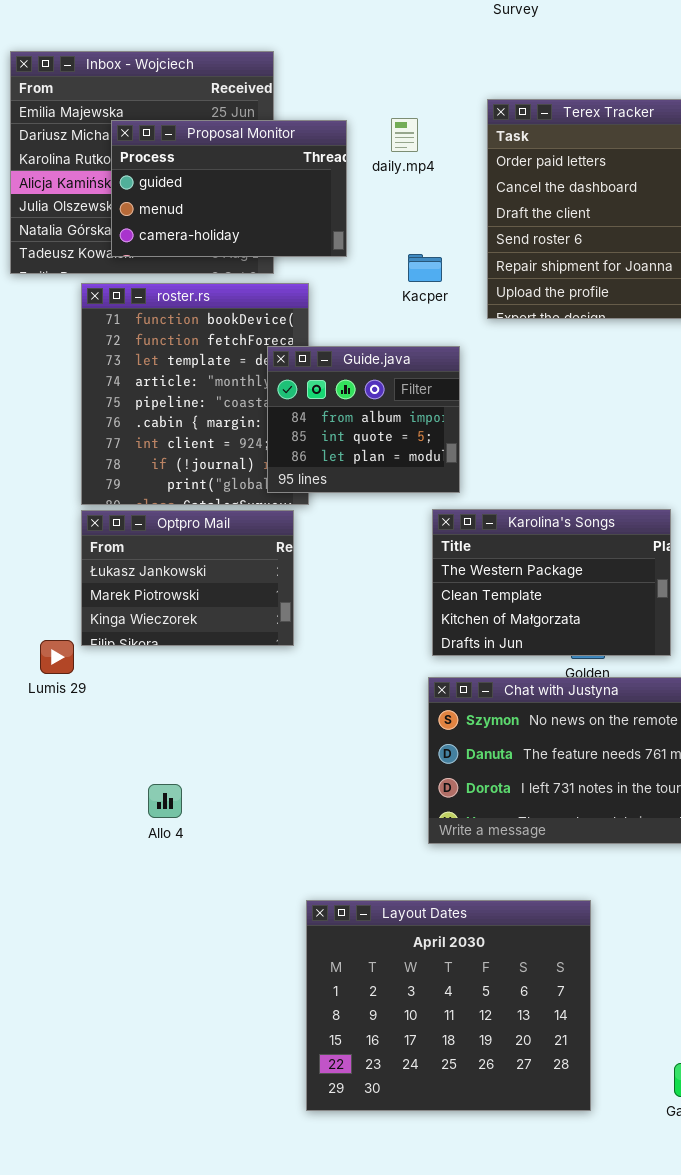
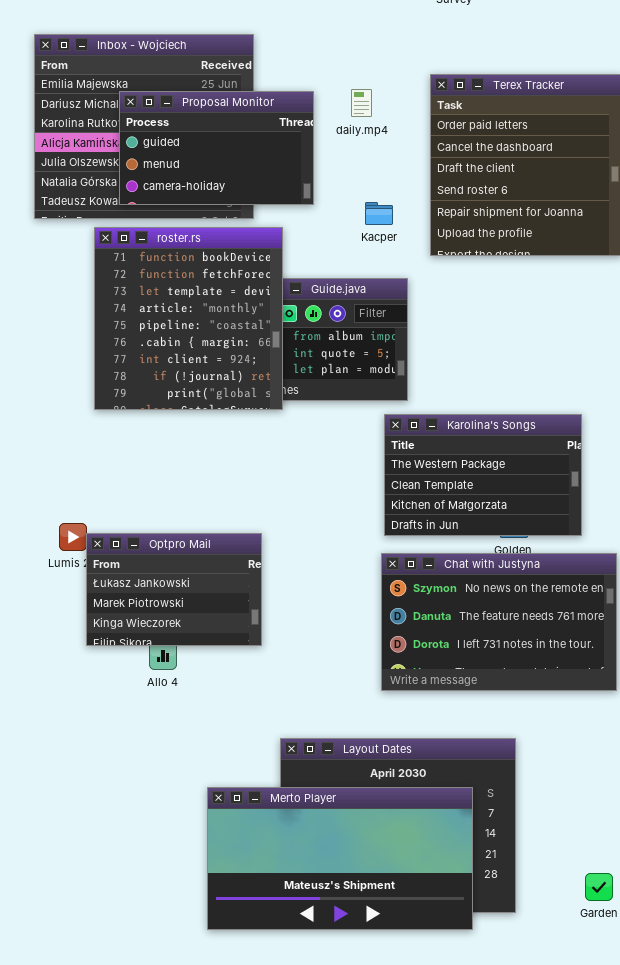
roster.rs: [81,283,309,505] -> [94,227,283,410], raised
Optpro Mail: [81,510,294,646] -> [86,533,262,646], moved
Merto Player: none -> [207,787,473,930], opened

